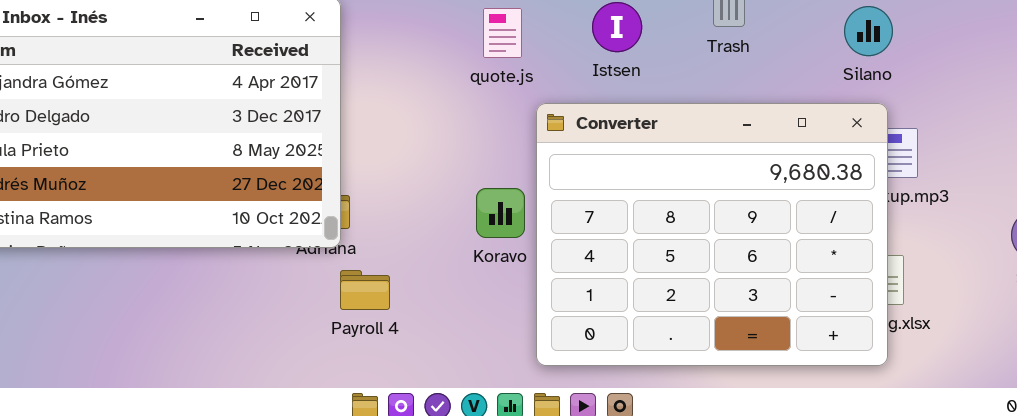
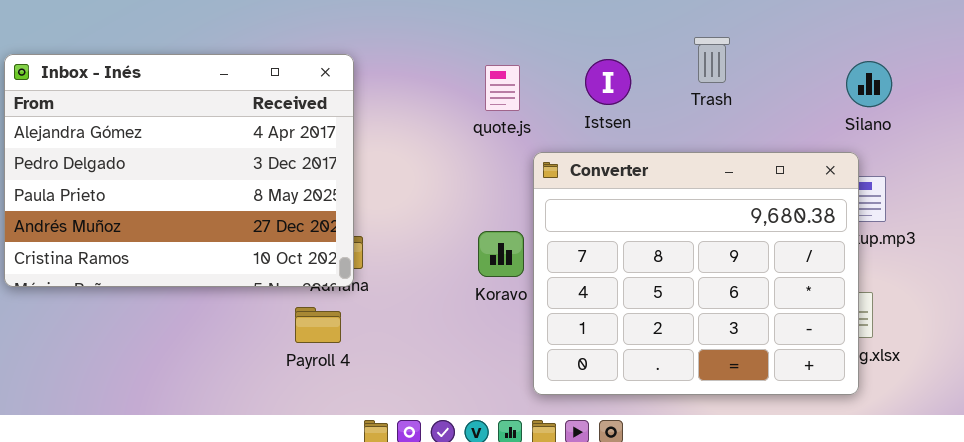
Silano: [844,6,893,56] -> [846,61,892,107], moved
Payroll 4: [340,270,390,310] -> [295,307,341,343], moved

